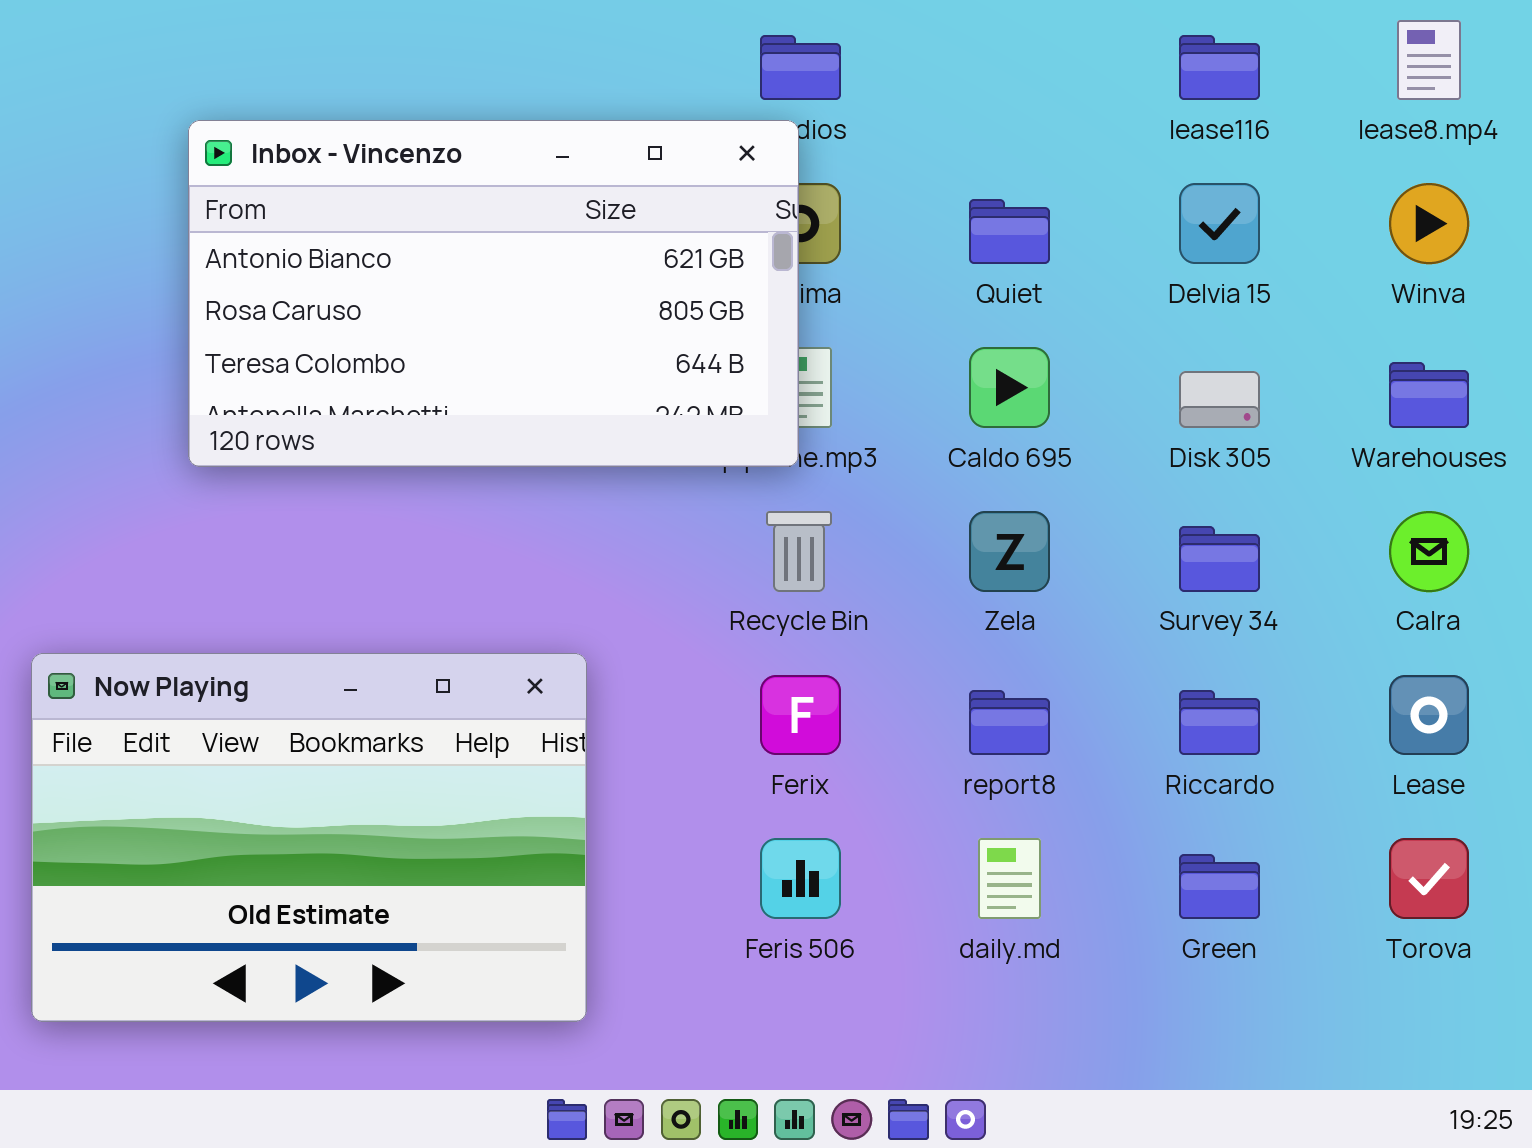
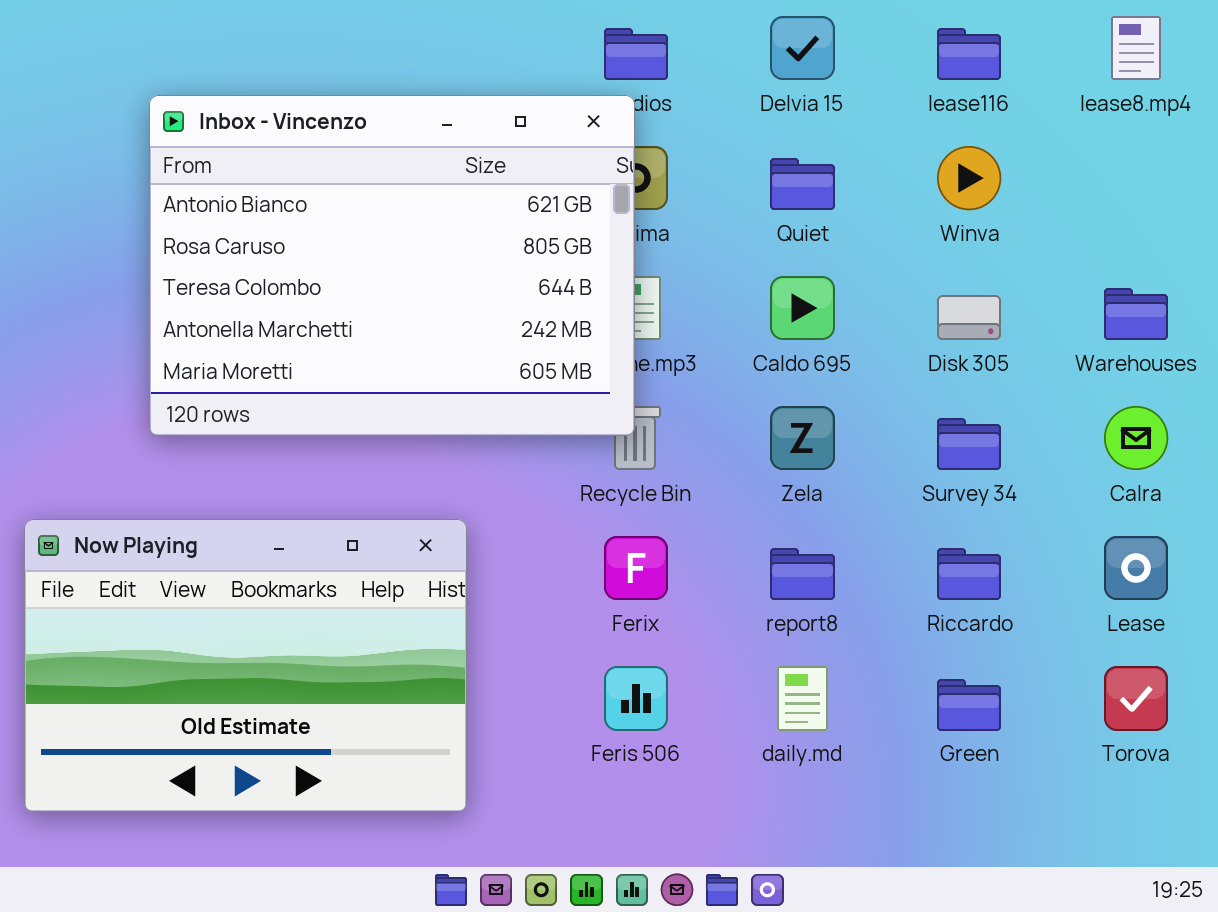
Inbox - Vincenzo: [188,120,799,467] -> [149,95,635,436], resized
Delvia 15: [1179,183,1260,264] -> [770,16,835,80], moved
Winva: [1389,183,1469,264] -> [937,146,1001,210], moved

